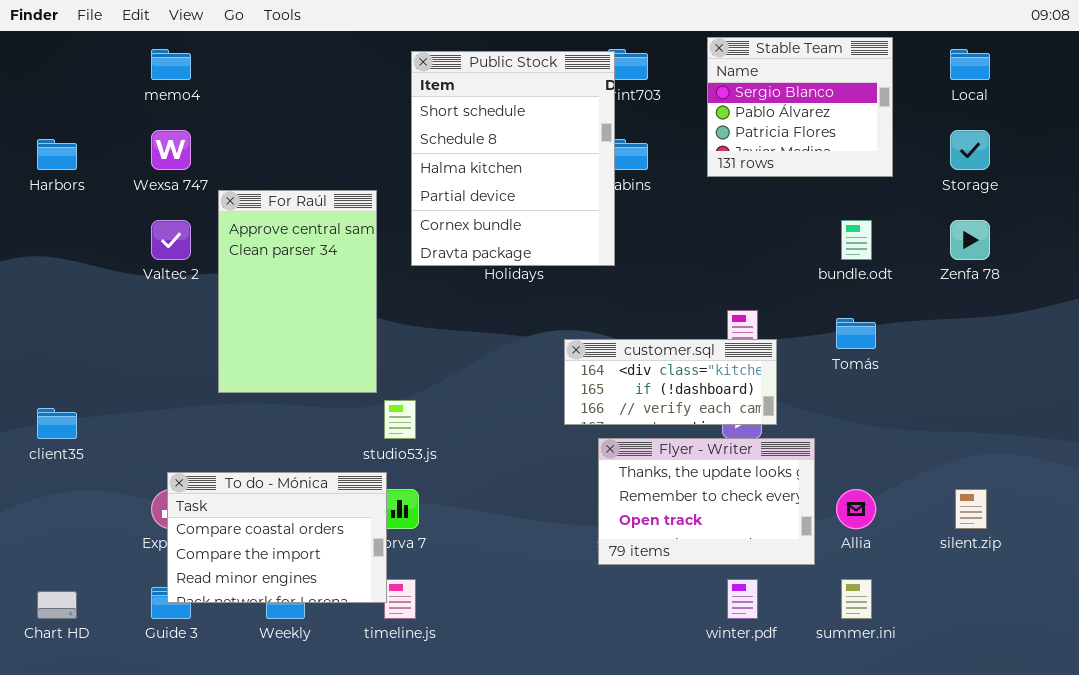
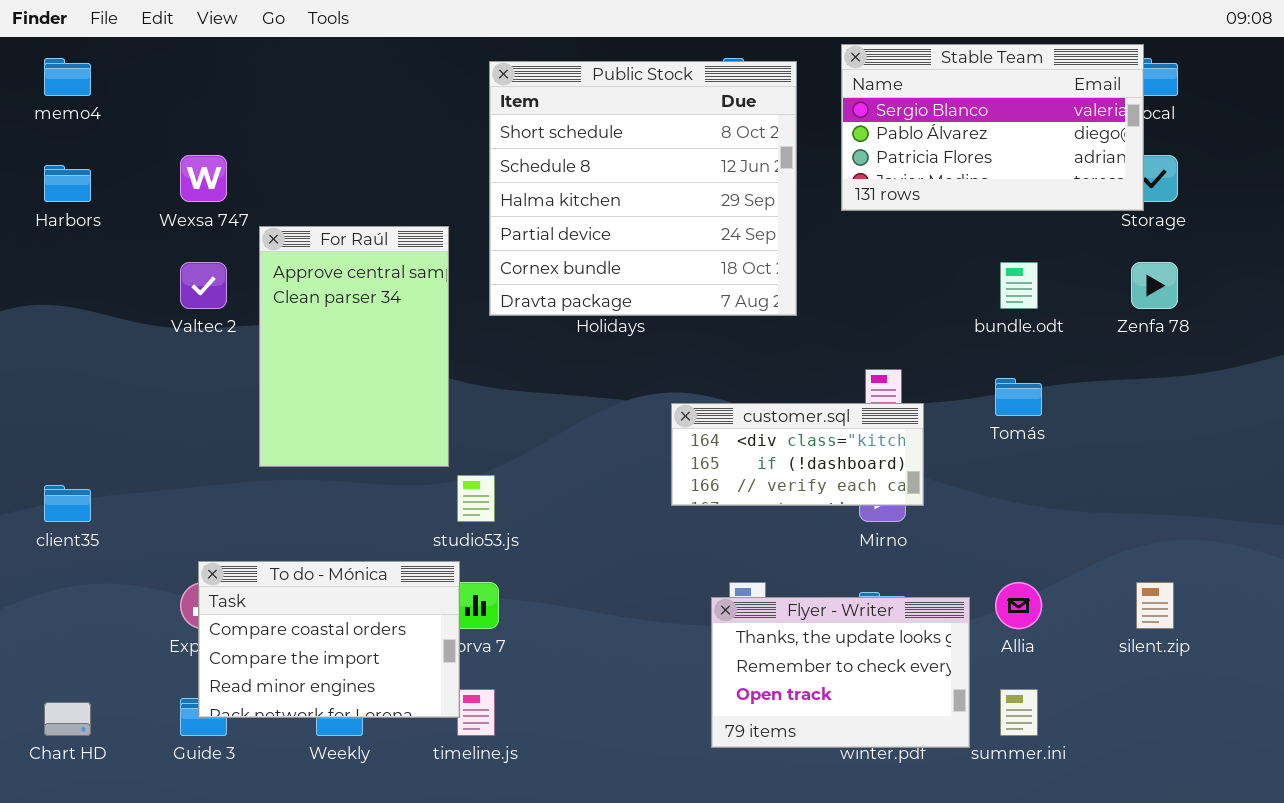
Stable Team: [707,37,893,177] -> [841,44,1144,211], resized
memo4: [151,49,191,80] -> [44,58,91,96], moved
Public Stock: [411,51,615,266] -> [489,61,797,316], resized
Flyer - Writer: [598,438,815,565] -> [711,597,970,748], moved

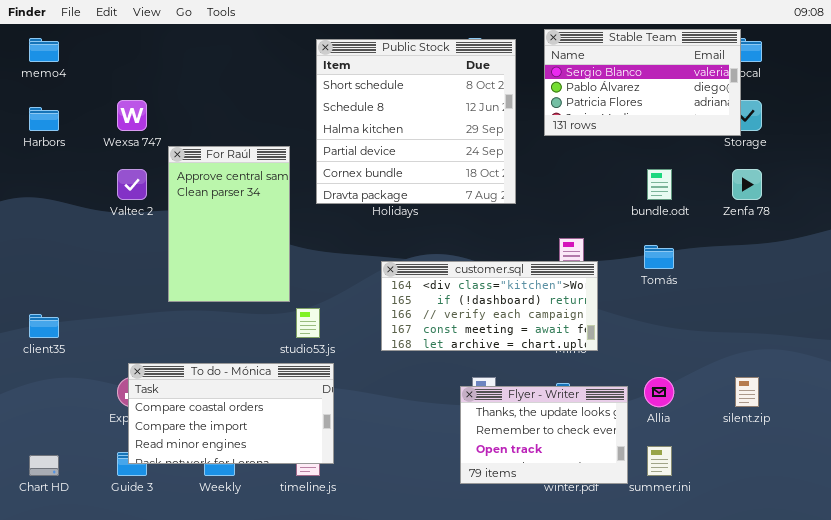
customer.sql: [671,403,924,506] -> [381,261,598,351], resized
To do - Mónica: [198,561,460,718] -> [128,363,334,464], resized

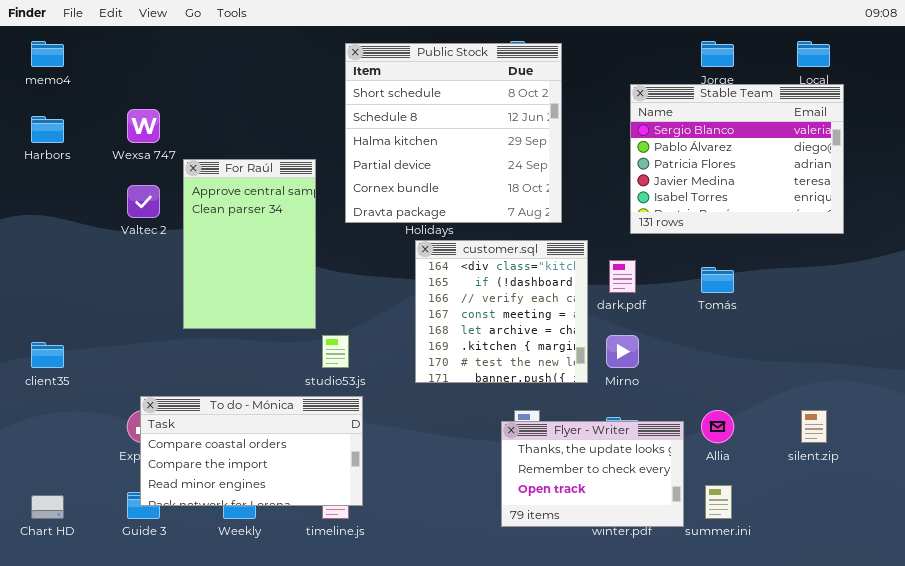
Stable Team: [544,29,741,136] -> [630,84,844,234], moved, resized
customer.sql: [381,261,598,351] -> [415,240,588,383], resized

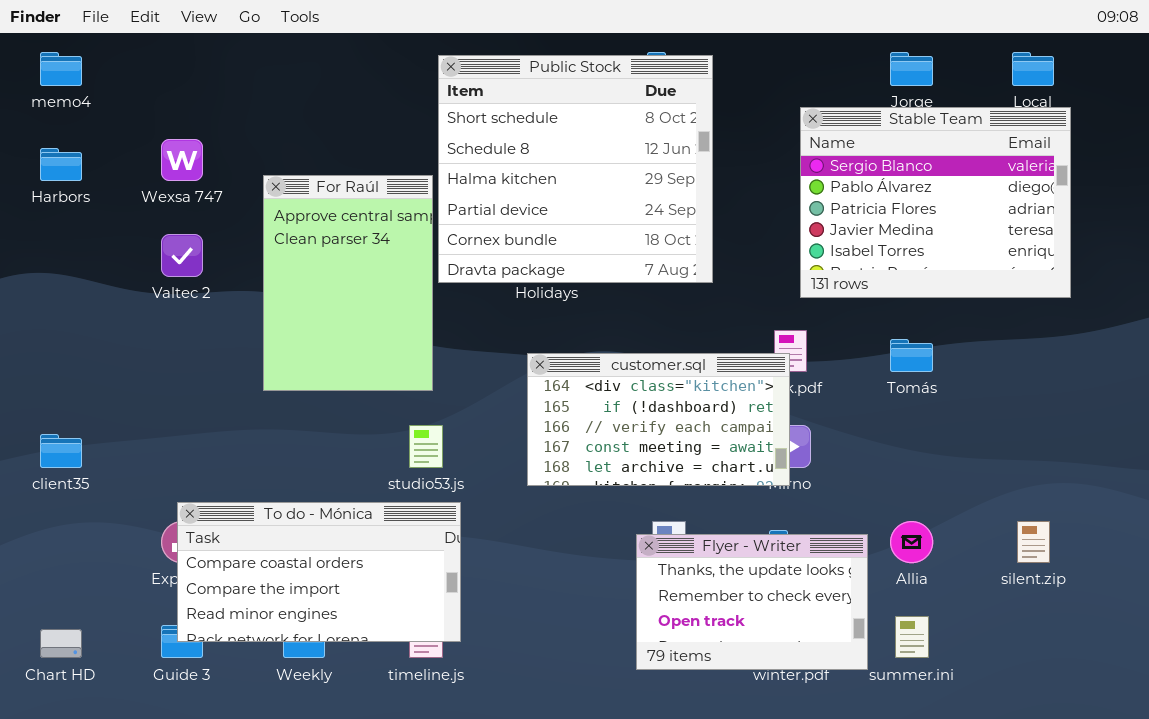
For Raúl: [183,159,316,329] -> [263,175,433,391], moved
customer.sql: [415,240,588,383] -> [527,353,790,486], resized

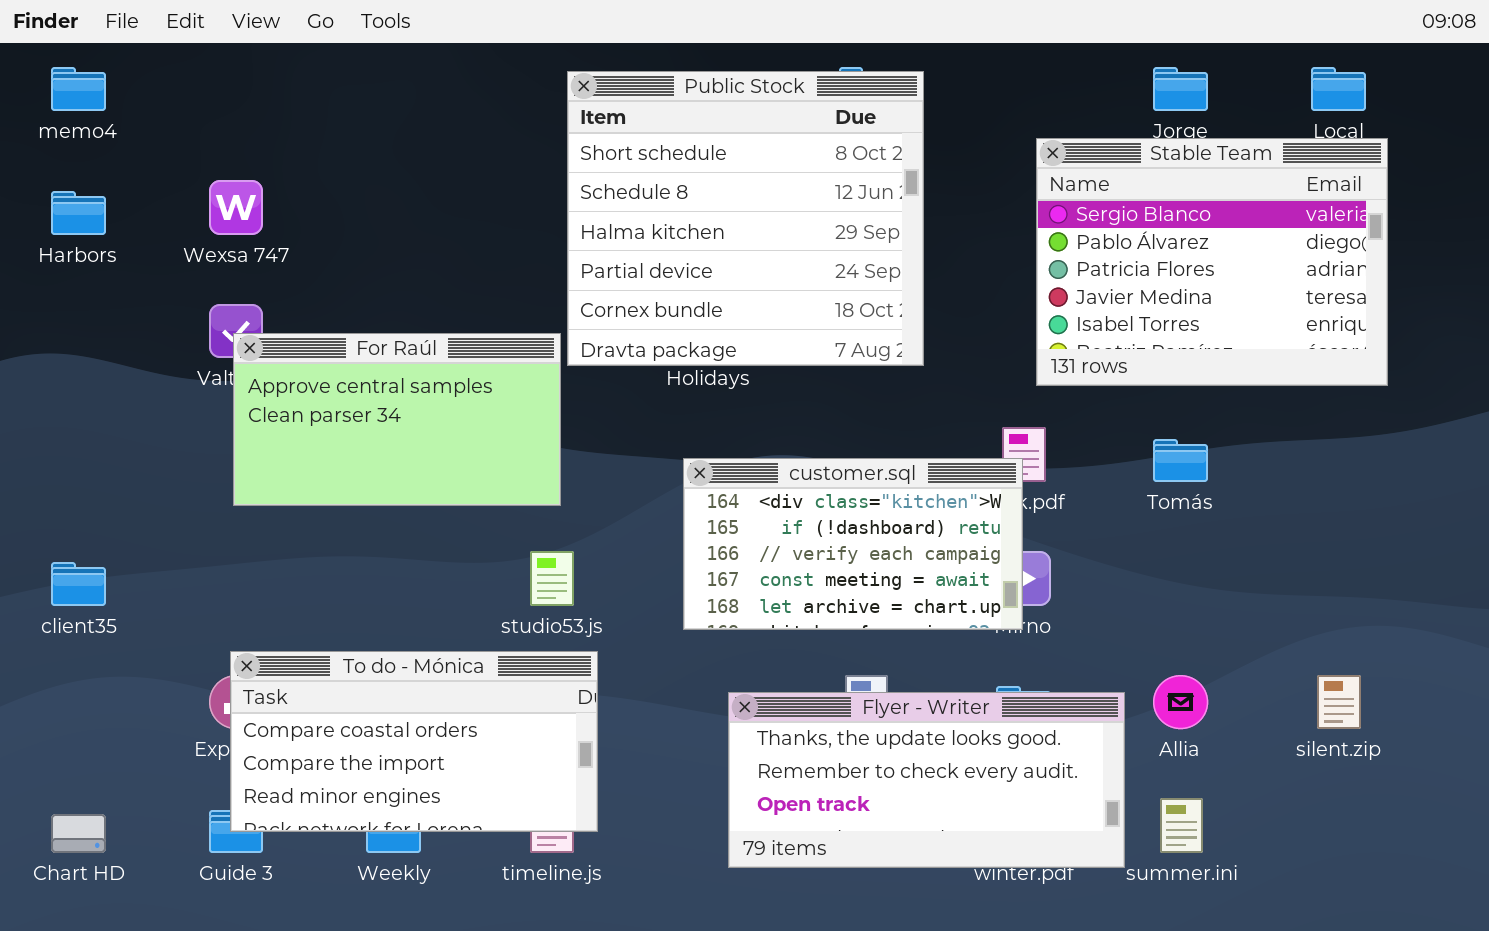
For Raúl: [263,175,433,391] -> [233,333,561,506], resized
Flyer - Writer: [636,534,868,670] -> [728,692,1125,868], resized

